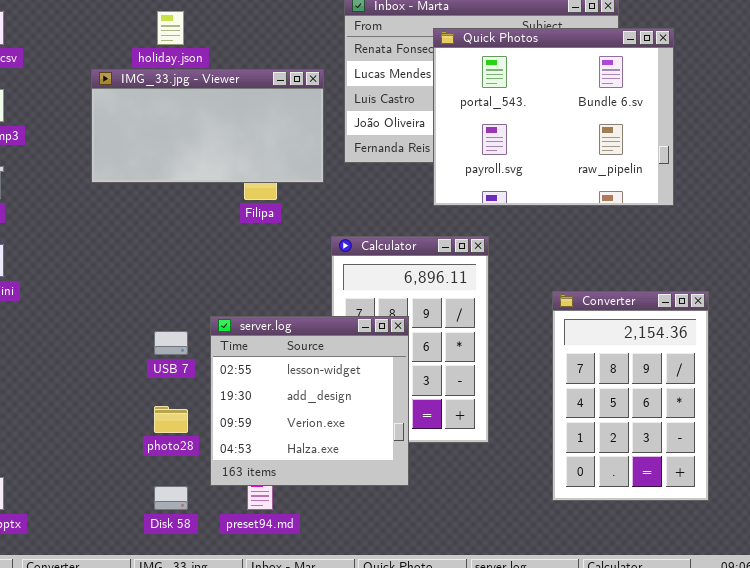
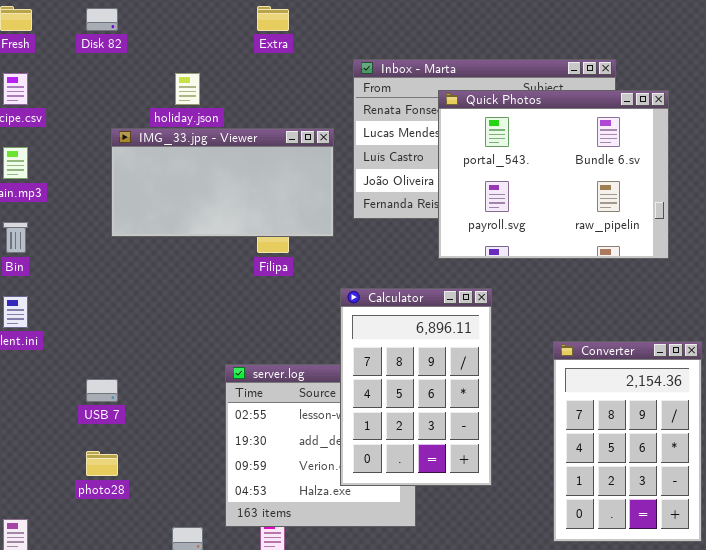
Calculator: [331,236,489,443] -> [340,288,492,486], raised
USB 7: [154,331,188,355] -> [86,379,118,402], moved
photo28: [154,406,188,433] -> [86,451,118,476], moved

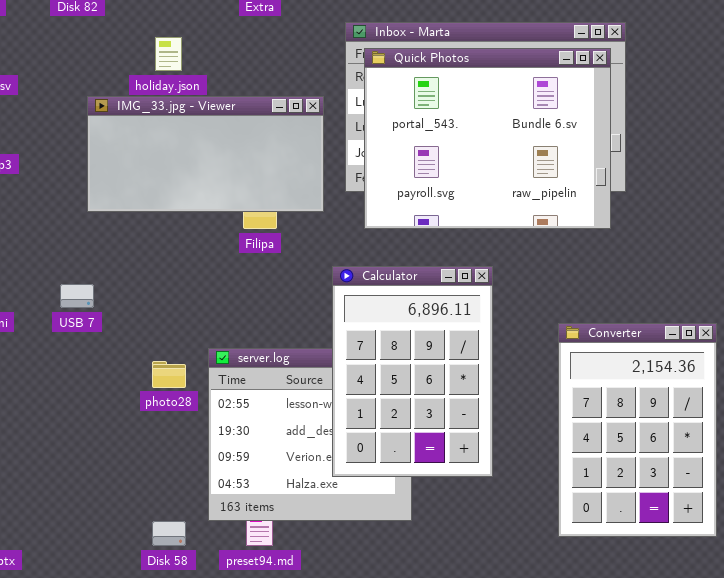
Quick Photos: [438,90,669,259] -> [364,48,611,229], moved
USB 7: [86,379,118,402] -> [60,284,94,308], moved
photo28: [86,451,118,476] -> [152,361,186,388], moved

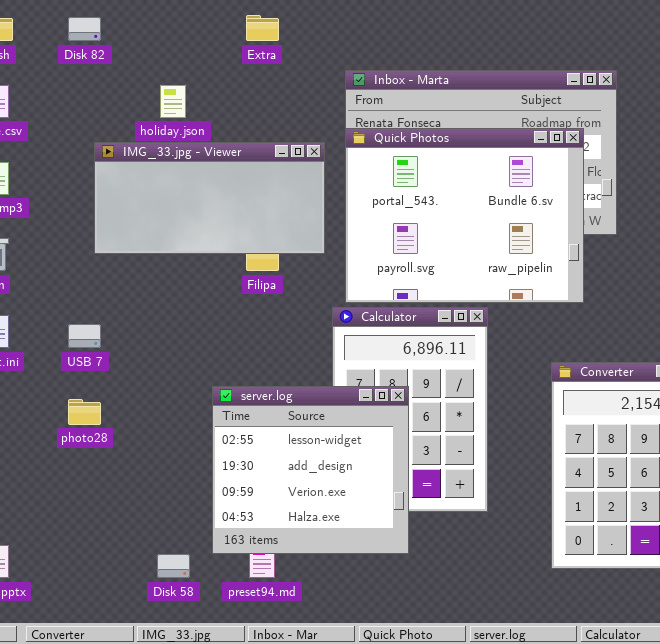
Quick Photos: [364,48,611,229] -> [345,128,584,303], moved
server.log: [208,348,412,521] -> [212,386,409,554], raised
photo28: [152,361,186,388] -> [68,399,101,425], moved

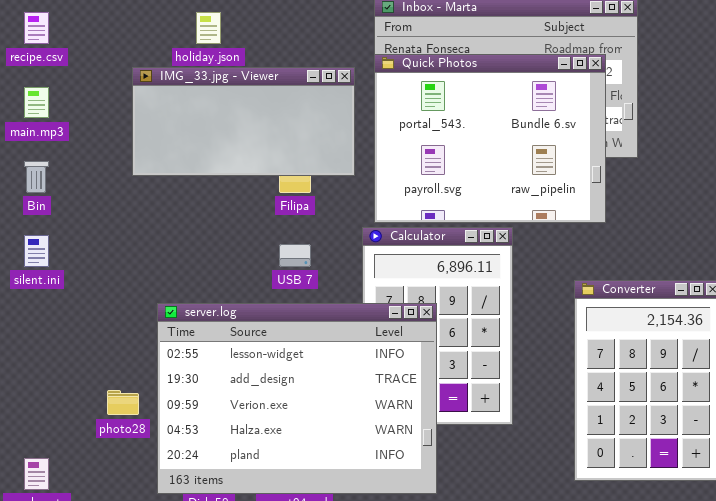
USB 7: [68,324,101,348] -> [279,244,311,267], moved
server.log: [212,386,409,554] -> [157,303,437,494], resized
photo28: [68,399,101,425] -> [107,390,139,415], moved

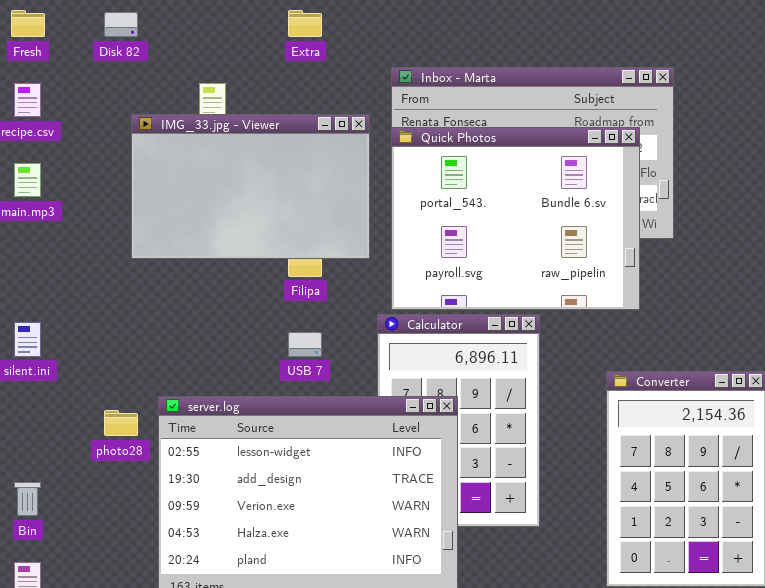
IMG_33.jpg - Viewer: [132,67,355,176] -> [131,114,370,259], resized
Bin: [24,161,49,193] -> [14,482,41,516], moved
photo28: [107,390,139,415] -> [104,410,138,436], moved

